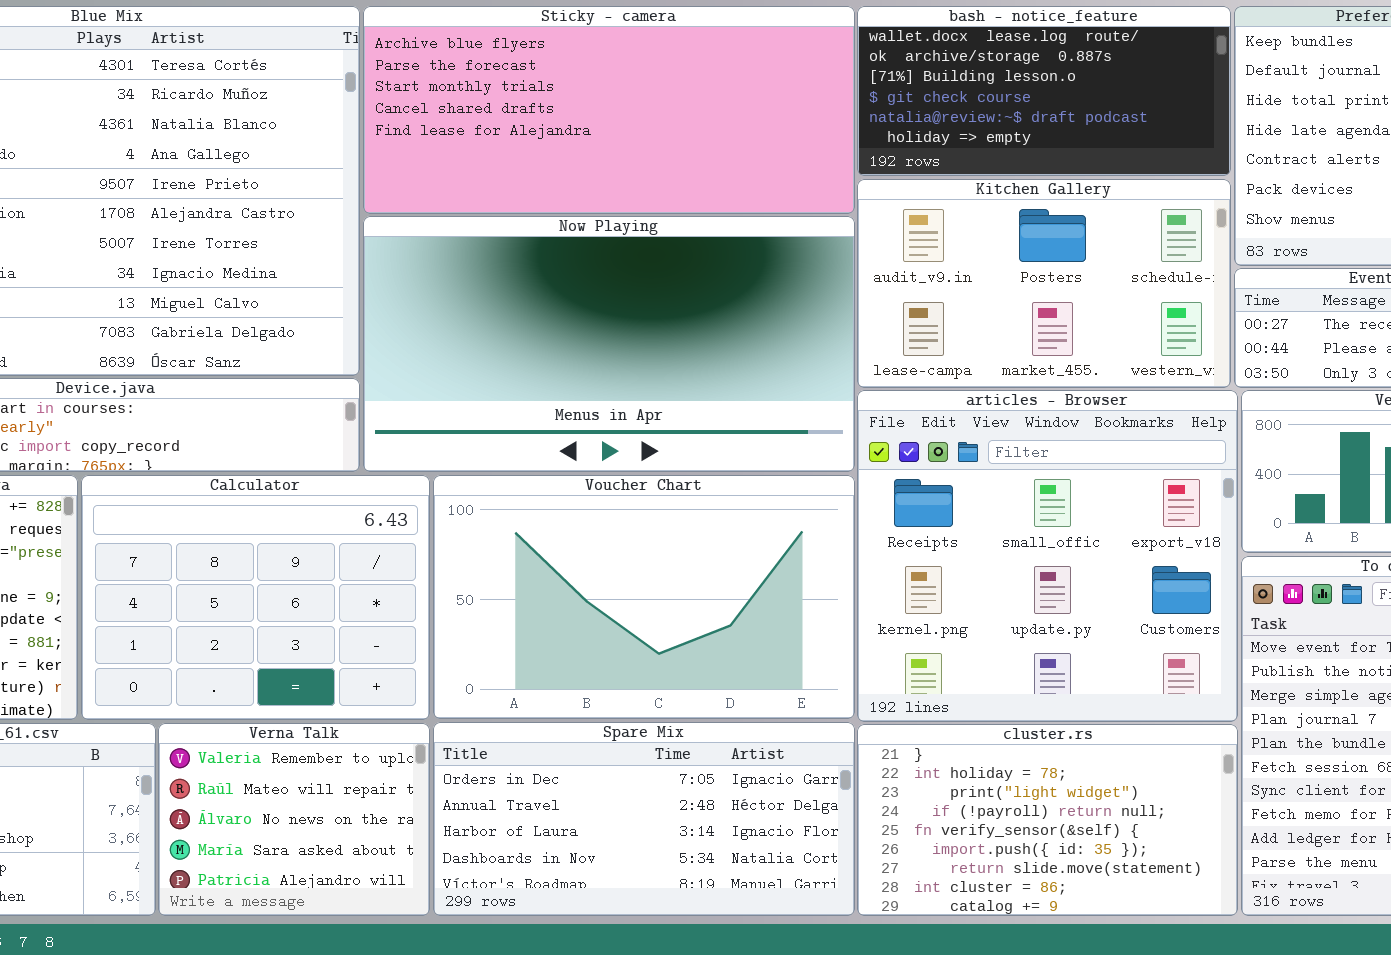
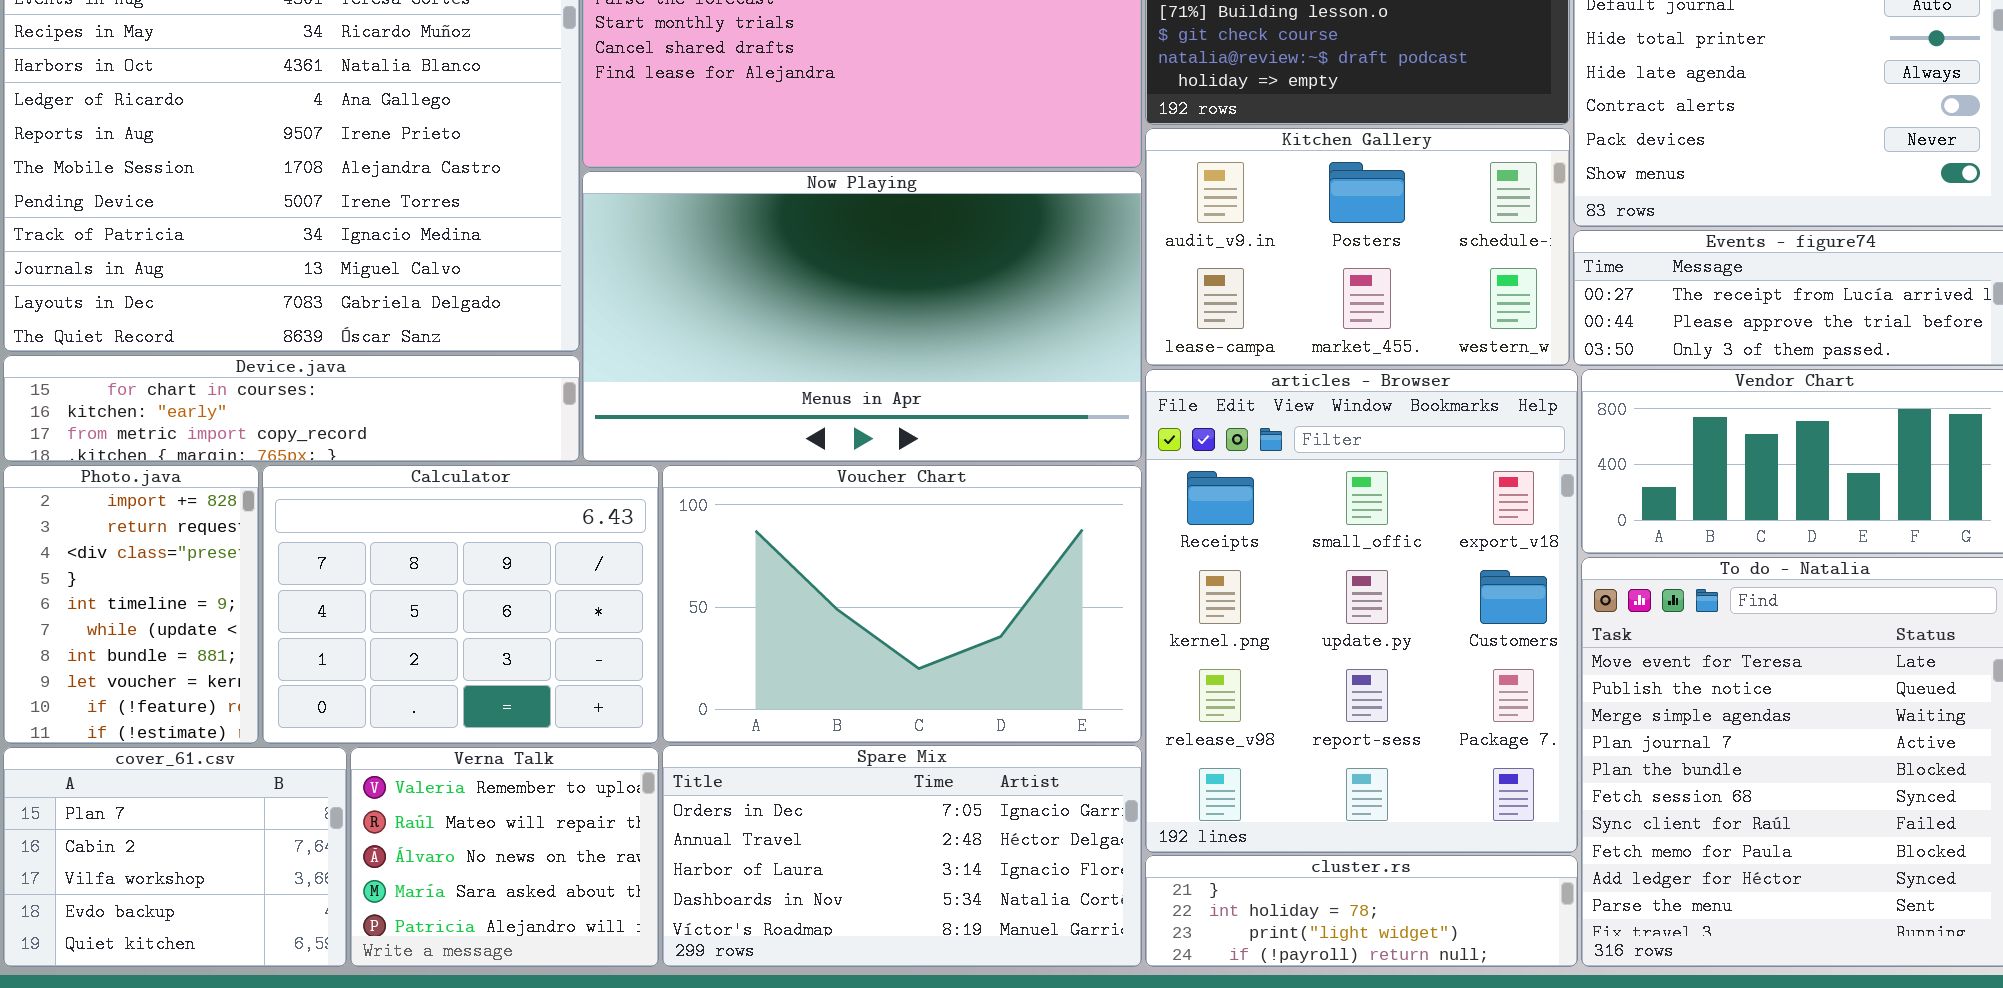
articles - Browser: [857,390,1238,722] -> [1145,369,1578,853], resized
cluster.rs: [857,724,1238,916] -> [1145,855,1578,967], resized

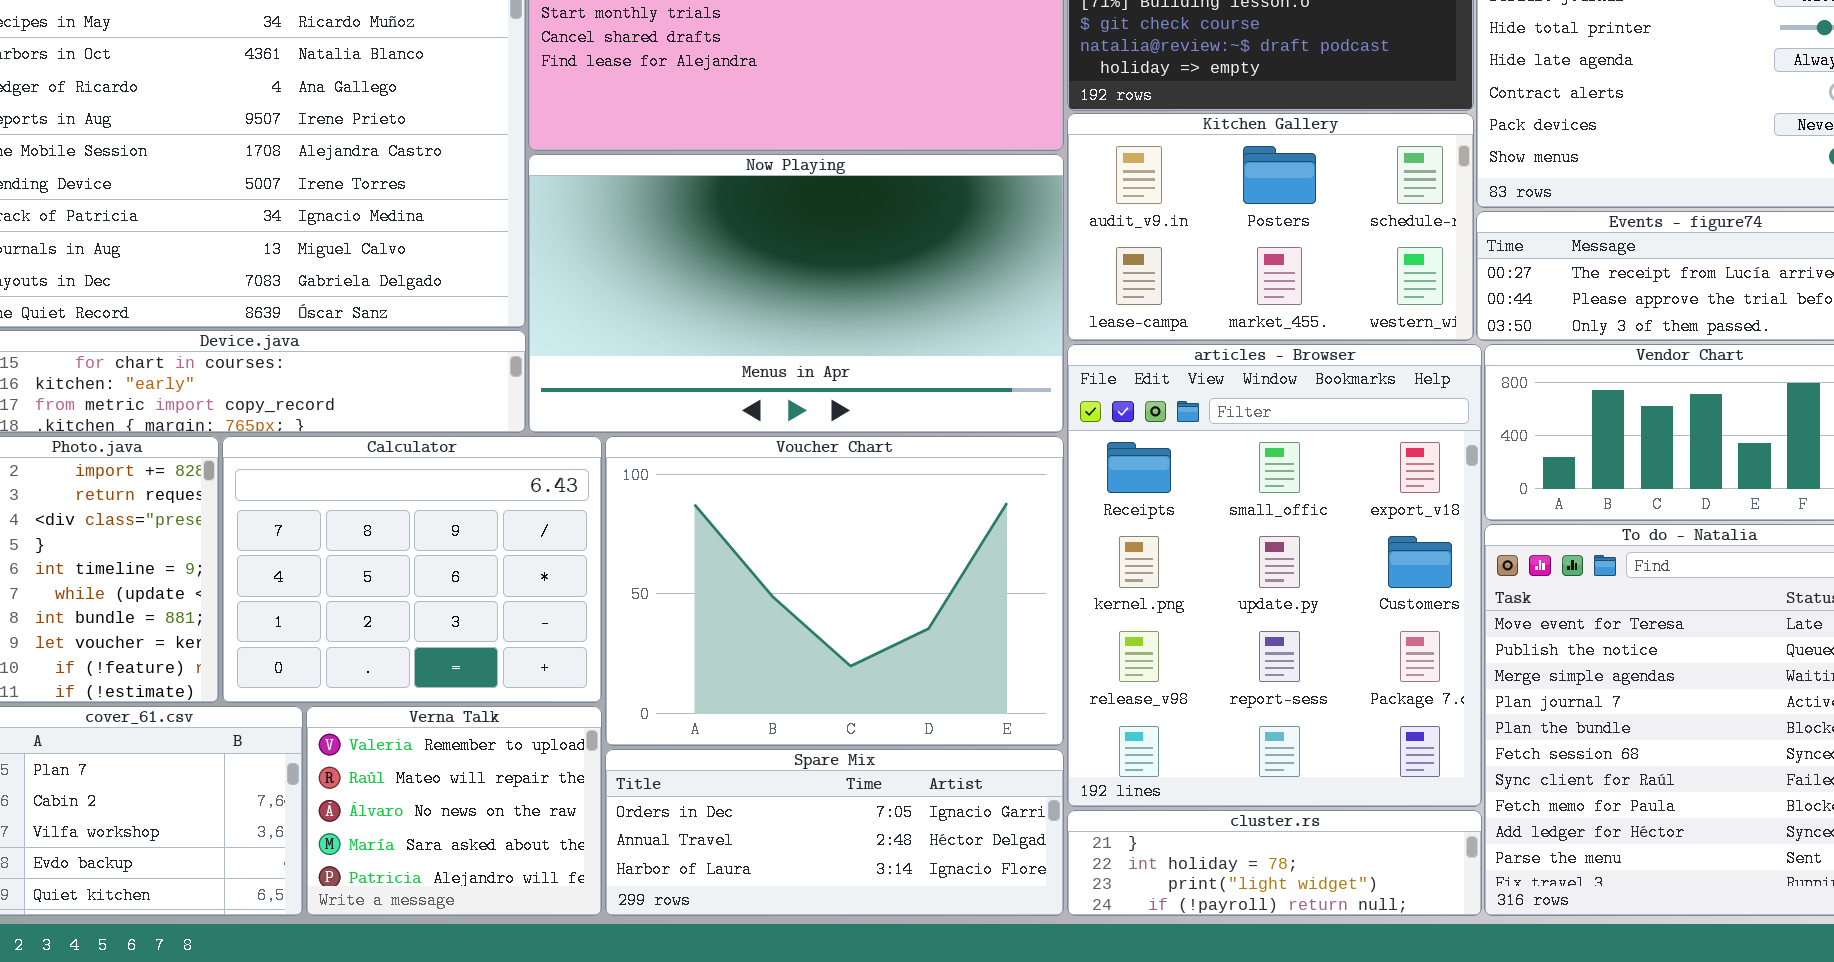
Voucher Chart: [662,465,1142,743] -> [605,436,1064,746], resized
Spare Mix: [662,745,1142,967] -> [605,749,1064,916], resized

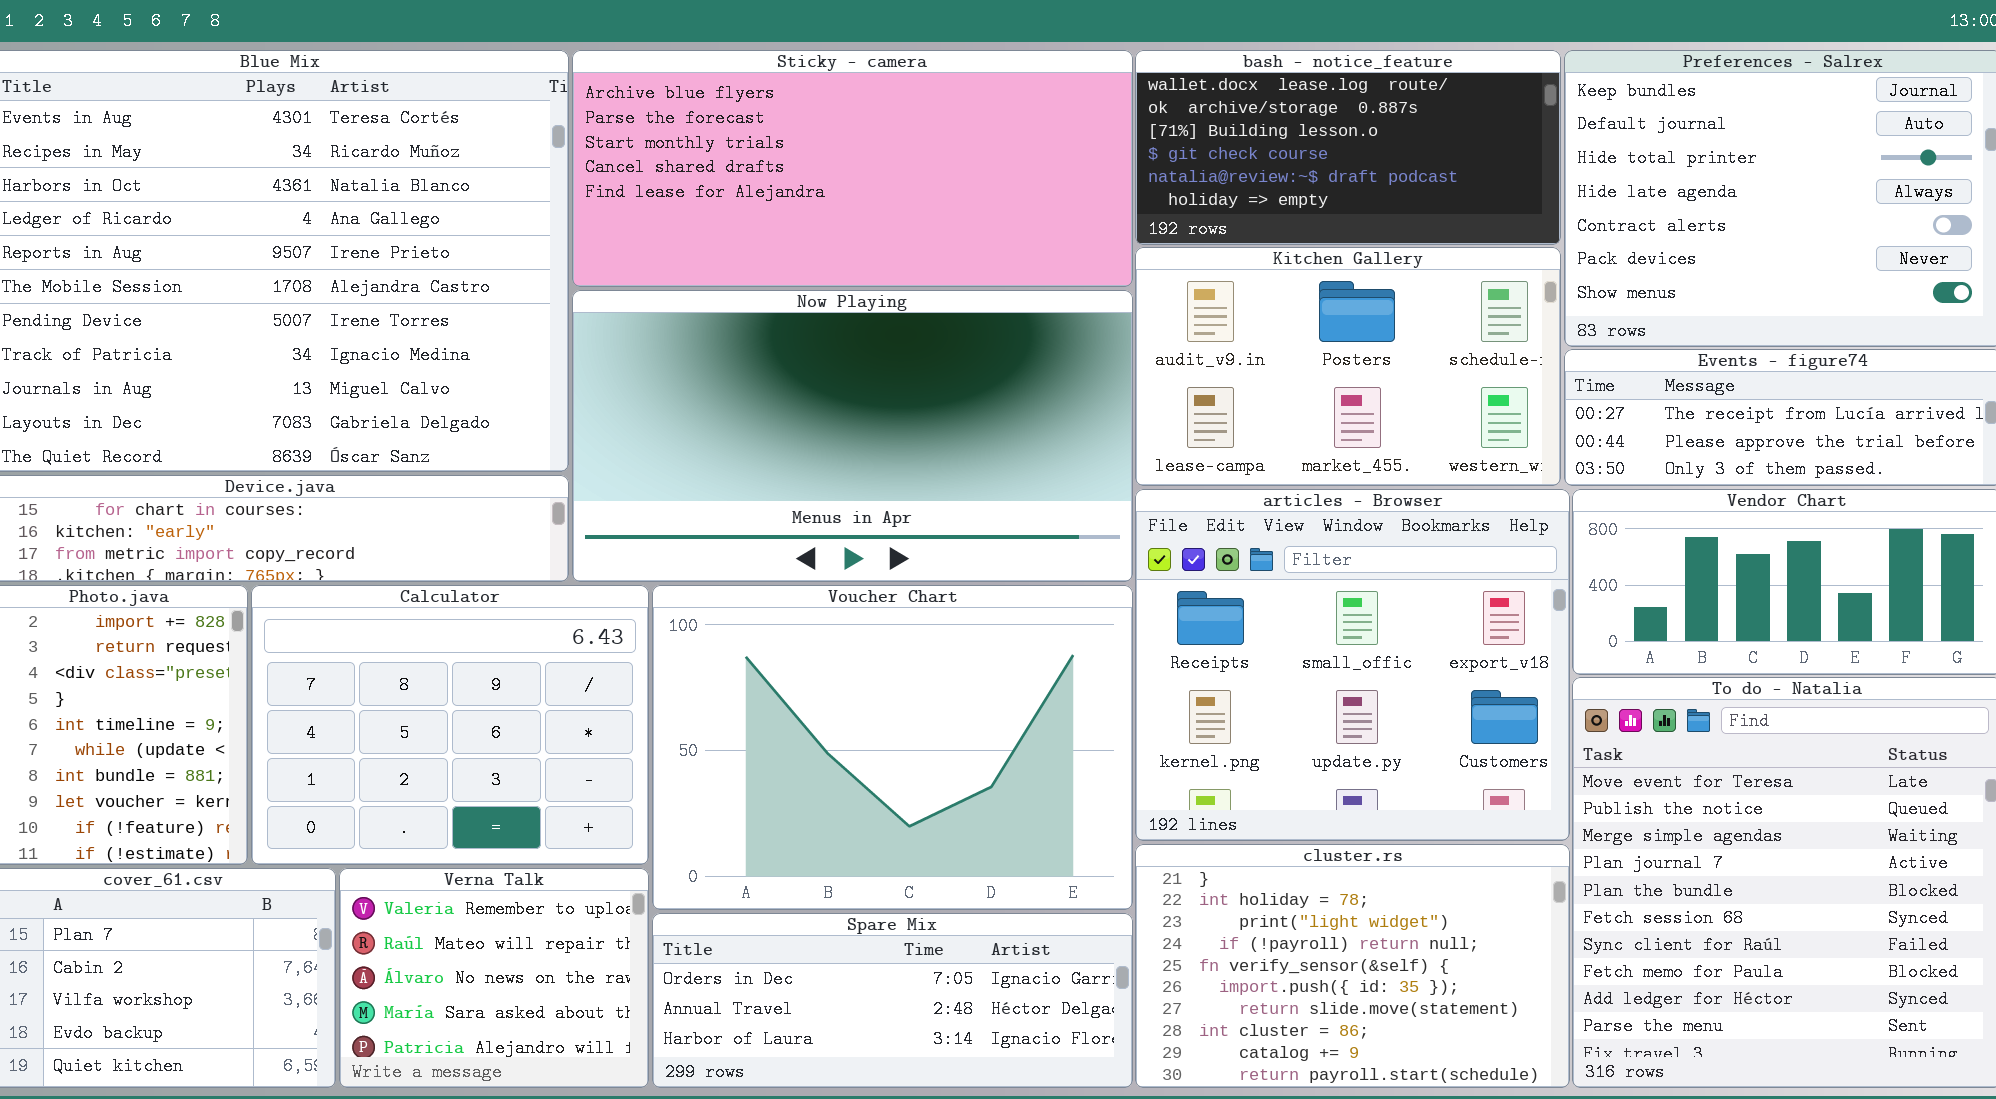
articles - Browser: [1067,344,1482,807] -> [1135,489,1570,841], resized
cluster.rs: [1067,810,1482,916] -> [1135,844,1570,1088], resized

